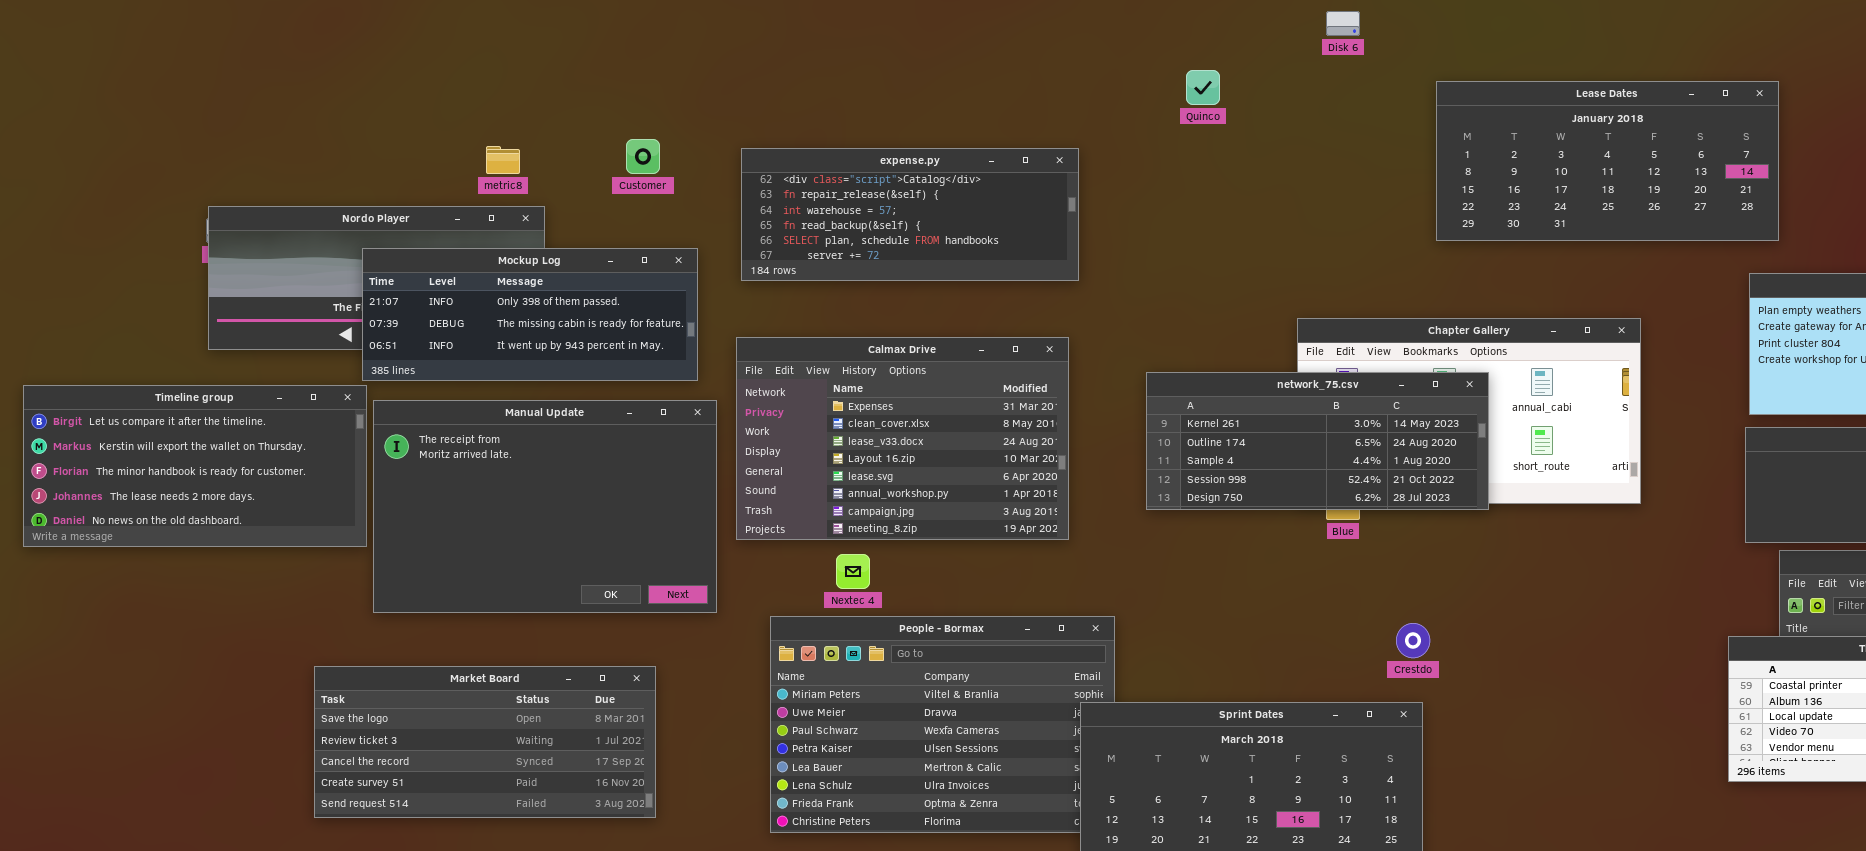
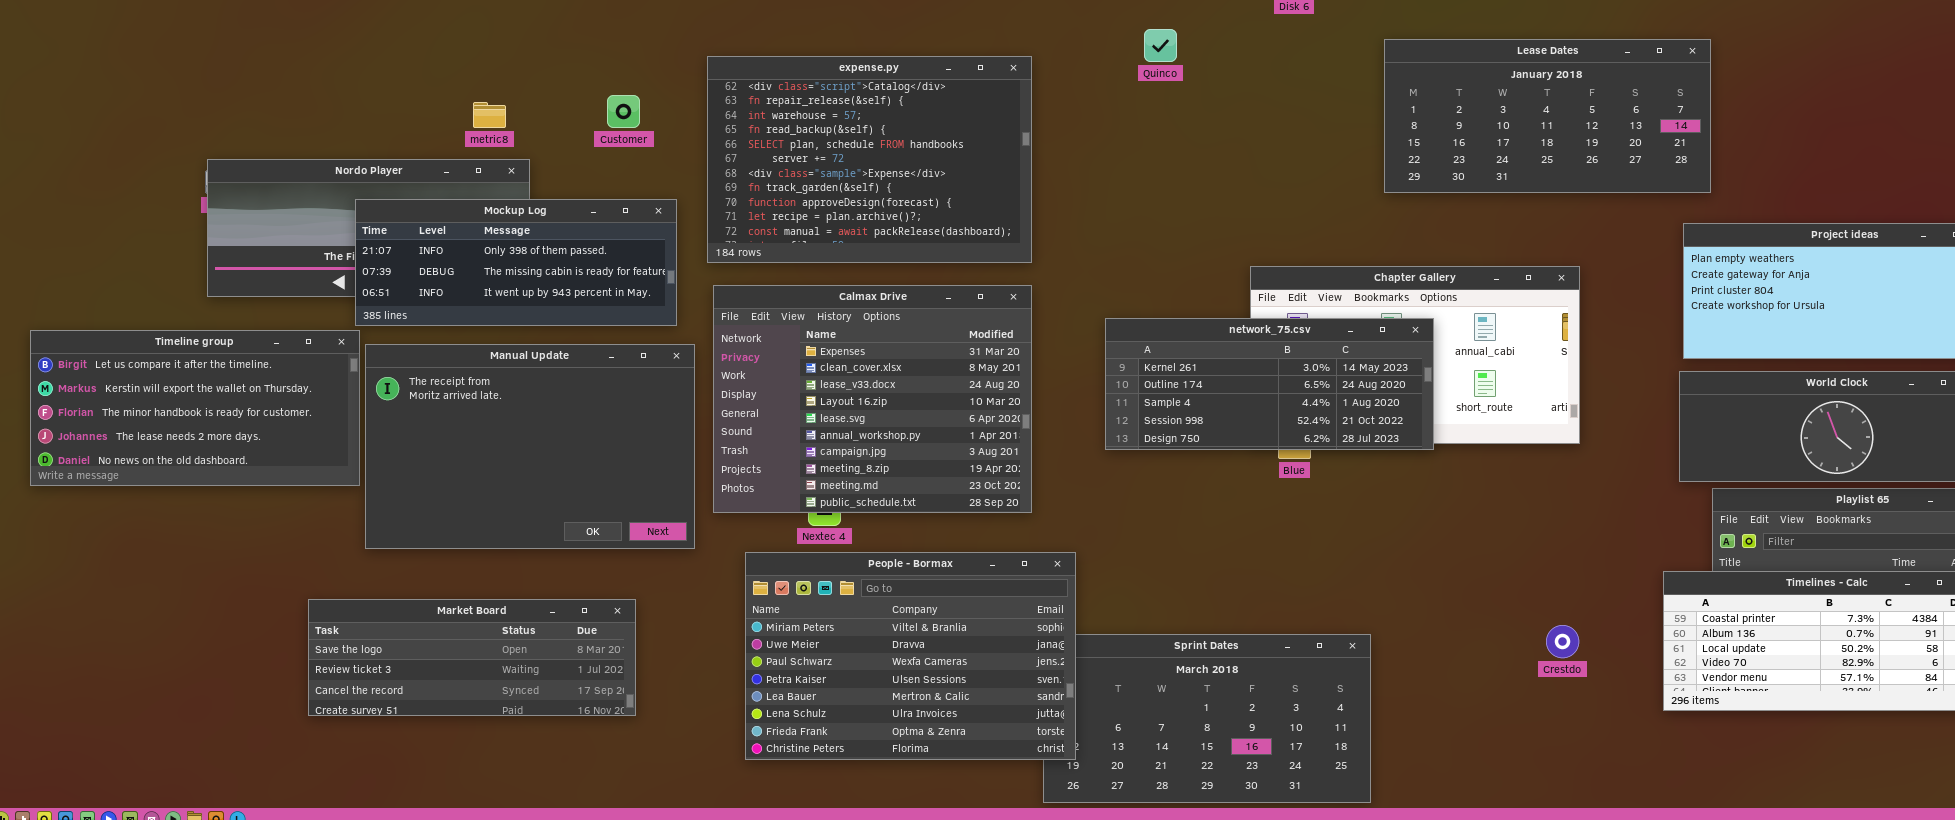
expense.py: [741,148,1079,281] -> [707,56,1032,263], moved, resized
Calmax Drive: [736,337,1069,540] -> [713,285,1032,513], resized
People - Bormax: [770,616,1115,833] -> [745,552,1076,760], raised
Crestdo: [1396,623,1430,658] -> [1546,625,1579,658], moved
Market Board: [314,666,656,818] -> [308,599,636,716], resized

